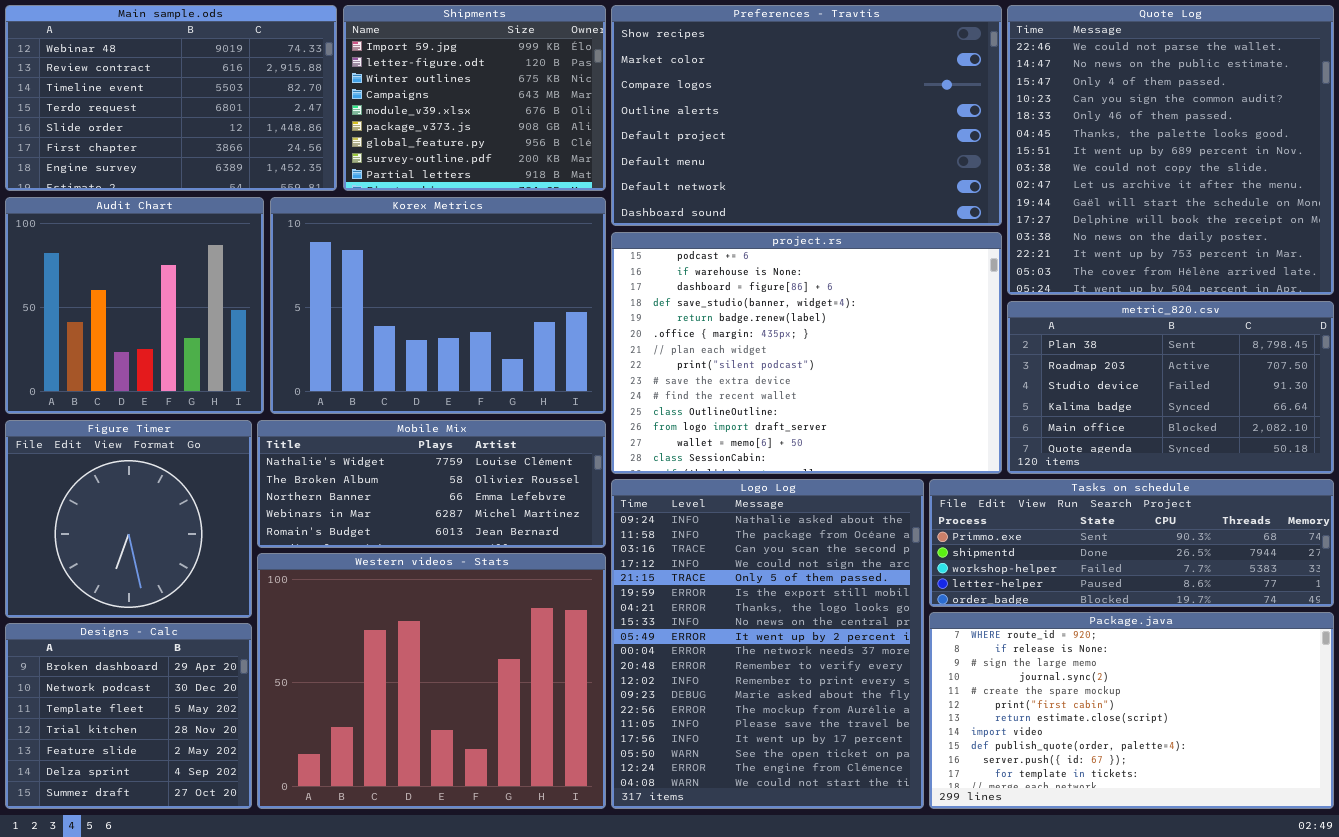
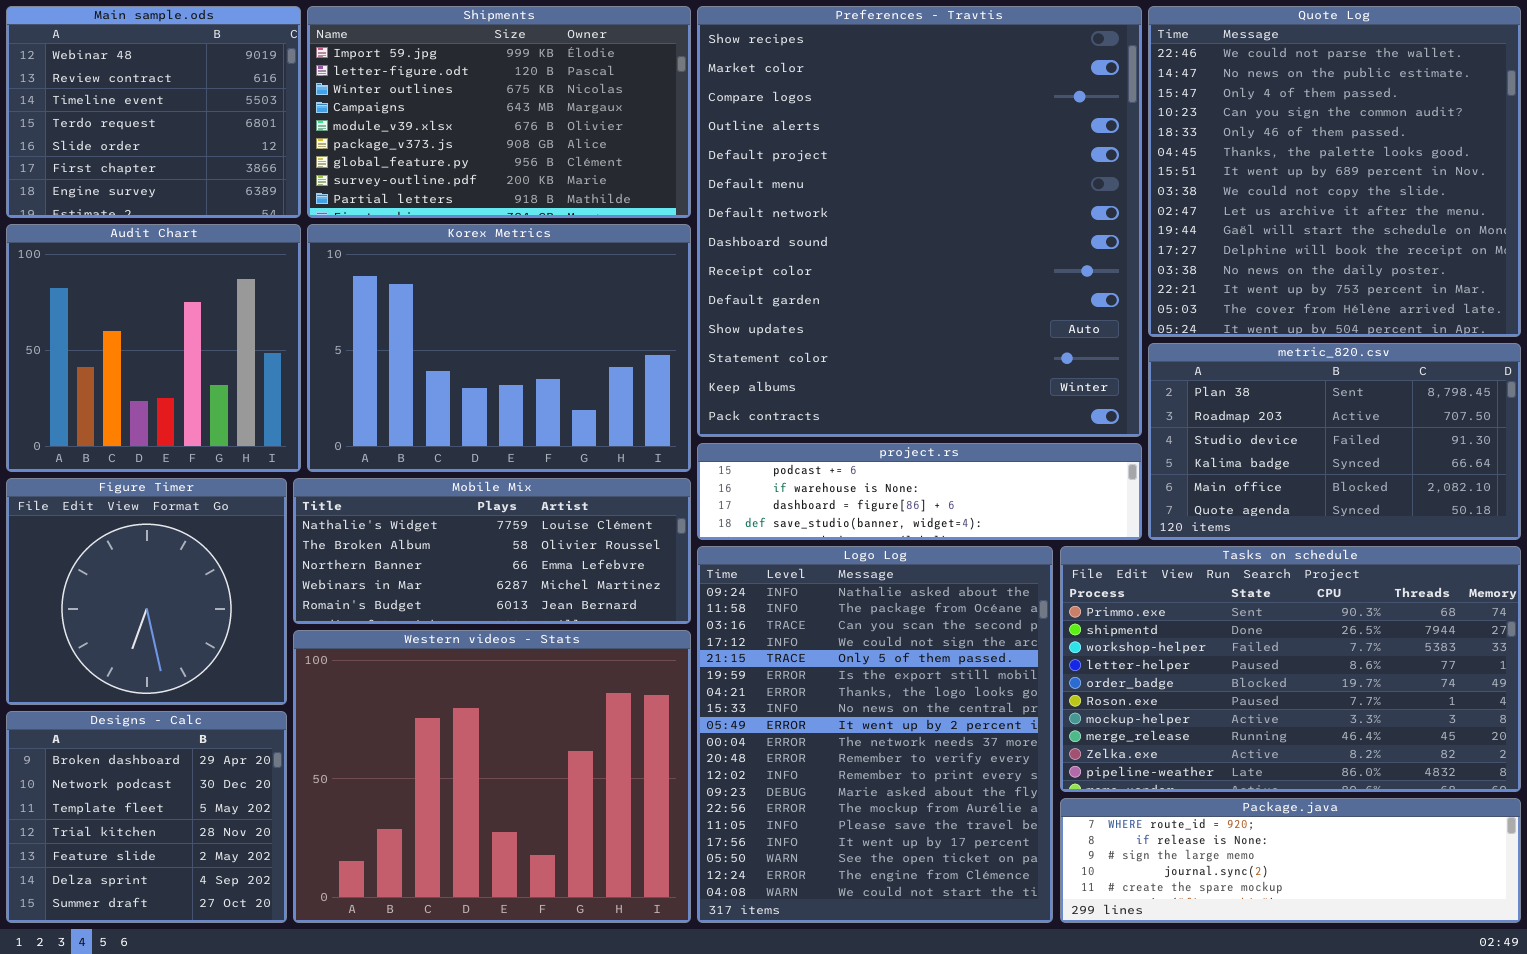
Main sample.ods: [5,5,337,191] -> [6,6,301,218], resized
Shipments: [343,5,606,191] -> [307,6,691,218], resized
Preferences - Travtis: [611,5,1002,226] -> [697,6,1142,437], resized
project.rs: [611,232,1002,474] -> [697,443,1142,540], resized
Tasks on schedule: [929,479,1334,607] -> [1060,546,1521,792], resized
Package.java: [929,612,1334,809] -> [1060,798,1521,923], resized

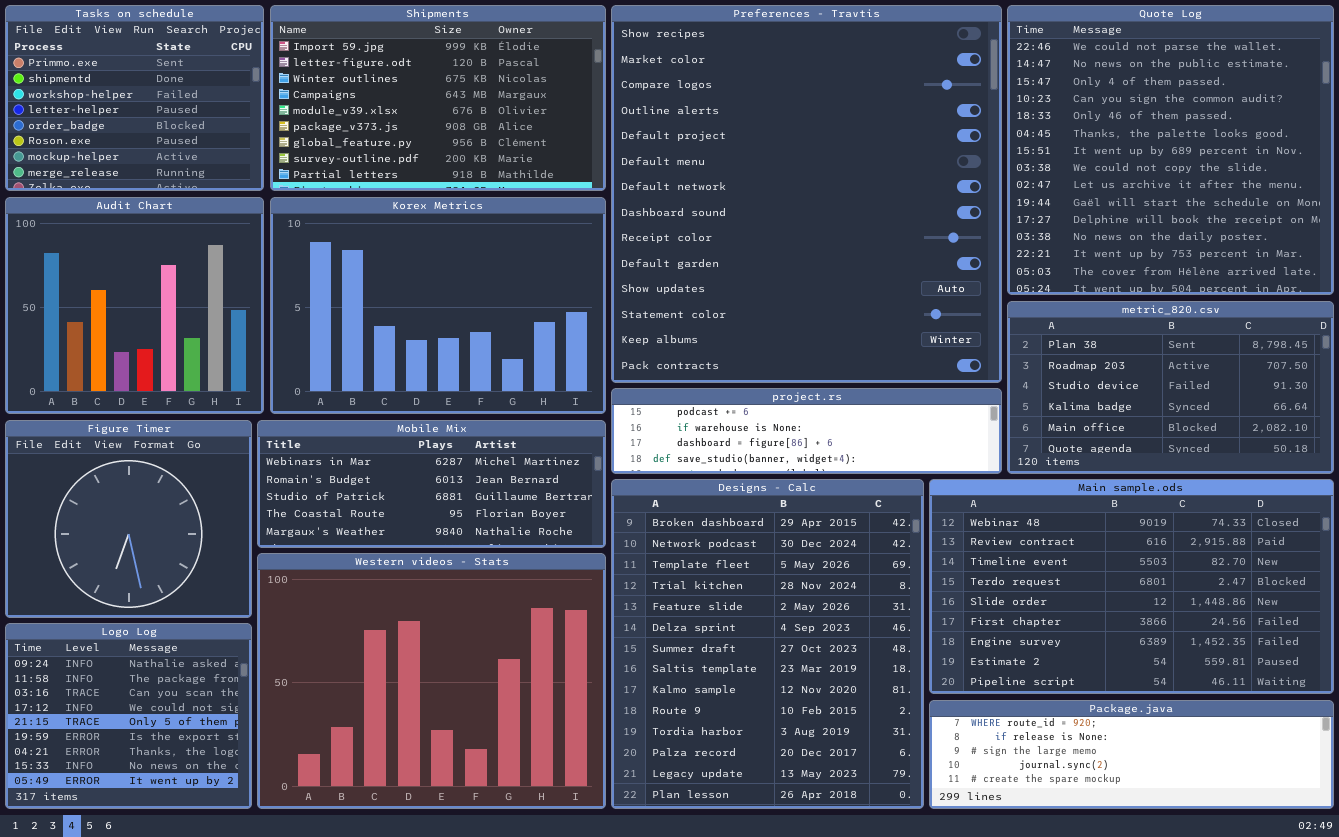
Main sample.ods: [6,6,301,218] -> [929,479,1334,694], moved, resized
Mobile Mix: [293,478,691,624] -> [257,420,606,548], scrolled down 3 rows
Logo Log: [697,546,1053,923] -> [5,623,252,809], moved, resized
Tasks on schedule: [1060,546,1521,792] -> [5,5,264,191], moved, resized
Designs - Calc: [6,711,287,923] -> [611,479,924,809], moved, resized

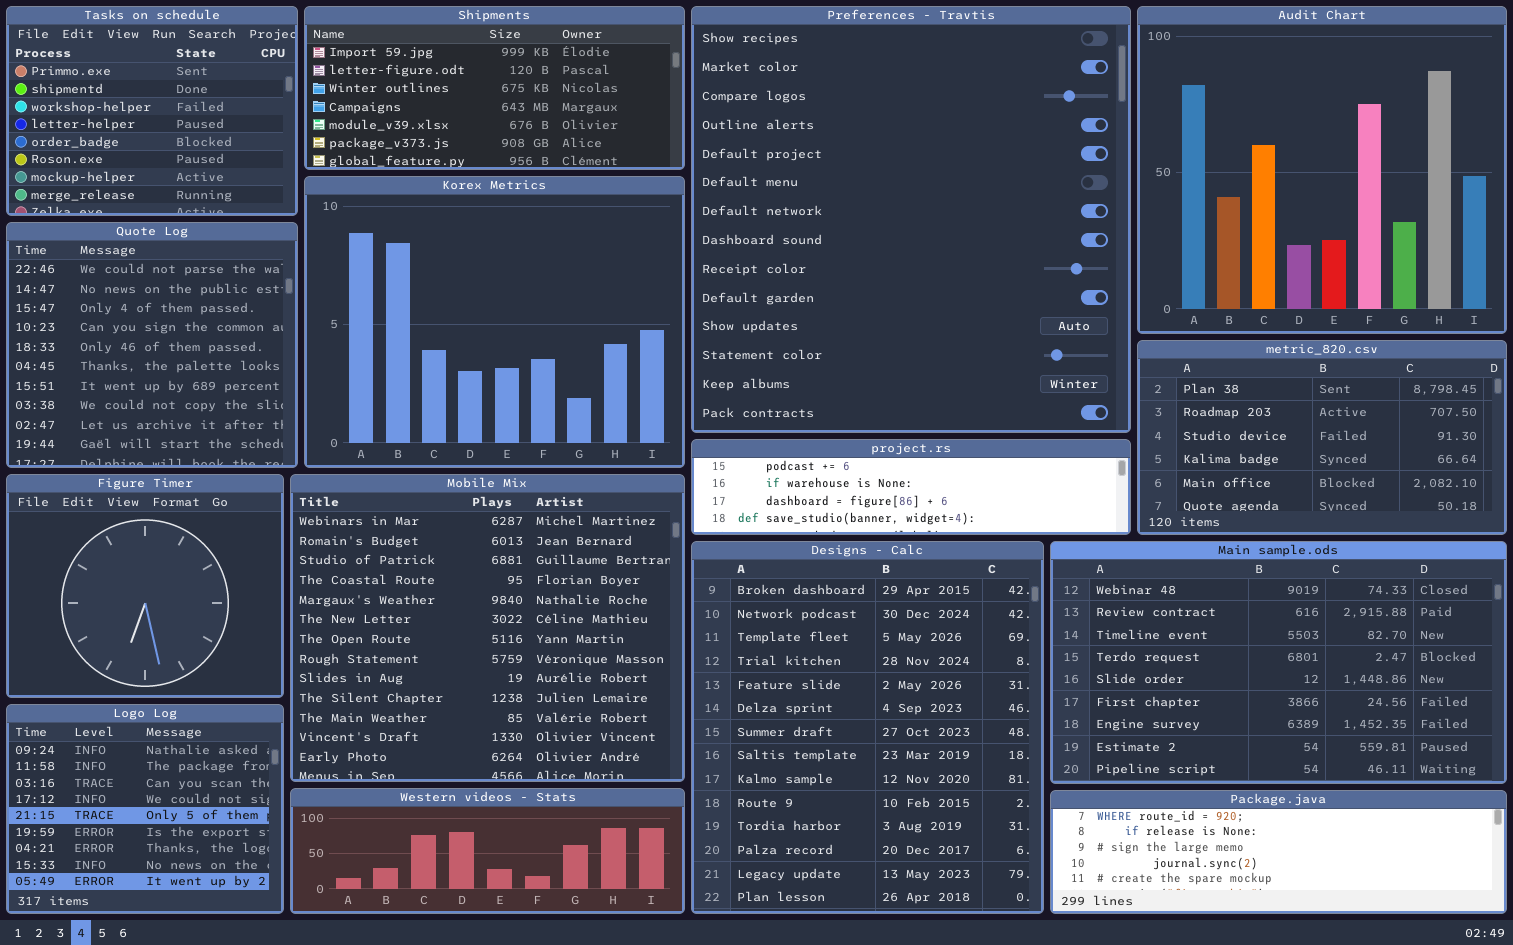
Shipments: [270,5,606,191] -> [304,6,685,170], resized
Quote Log: [1007,5,1334,295] -> [6,222,298,468], moved, resized
Audit Chart: [5,197,264,414] -> [1137,6,1507,334], moved, resized
Korex Metrics: [270,197,606,414] -> [304,176,685,468], resized
Mobile Mix: [257,420,606,548] -> [290,474,685,782], resized
Western videos - Stats: [257,553,606,809] -> [290,788,685,914], resized

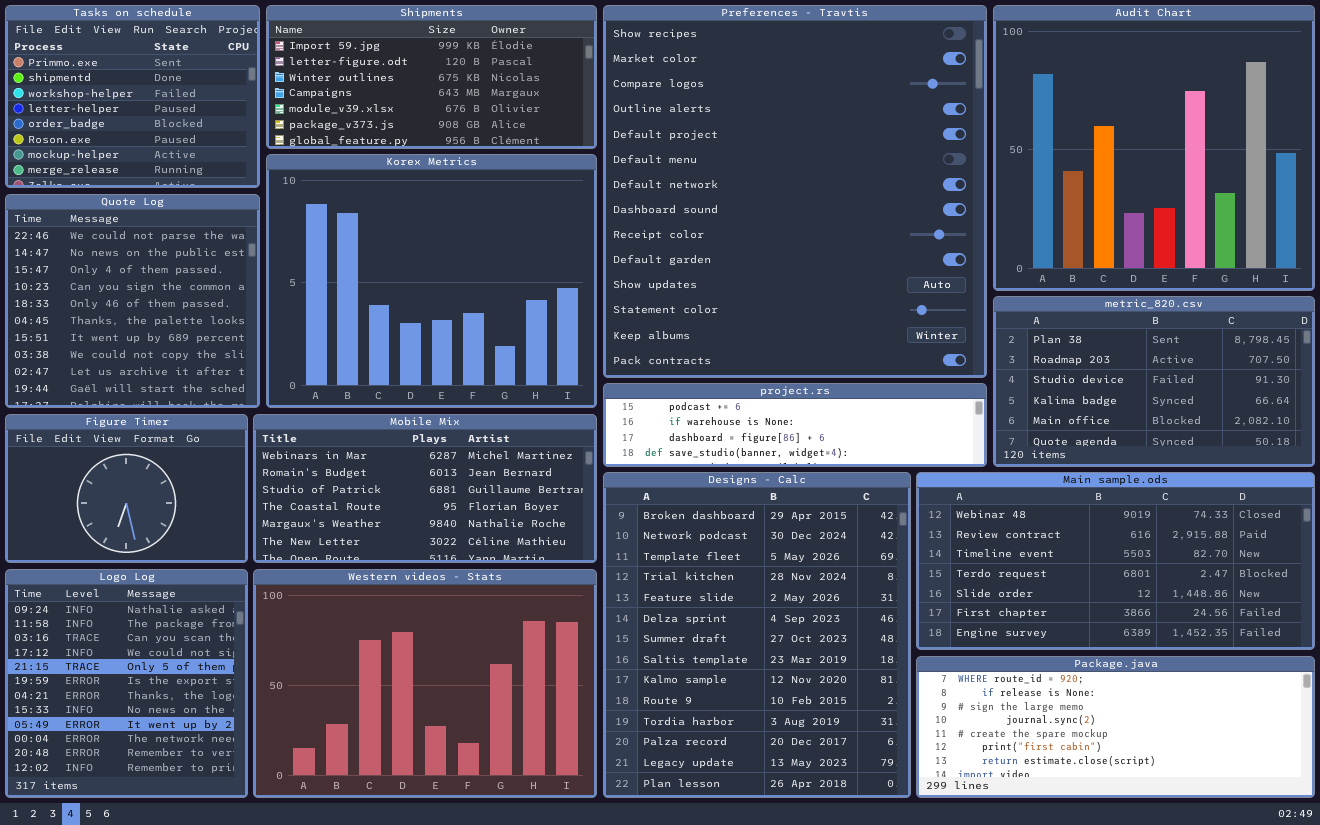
Figure Timer: [6,474,284,698] -> [5,414,248,563], resized
Mobile Mix: [290,474,685,782] -> [253,414,597,563], resized
Main sample.ods: [1050,541,1507,784] -> [916,472,1315,650], resized
Logo Log: [6,704,284,914] -> [5,569,248,798], resized
Western videos - Stats: [290,788,685,914] -> [253,569,597,798], resized
Package.java: [1050,790,1507,914] -> [916,656,1315,798], resized

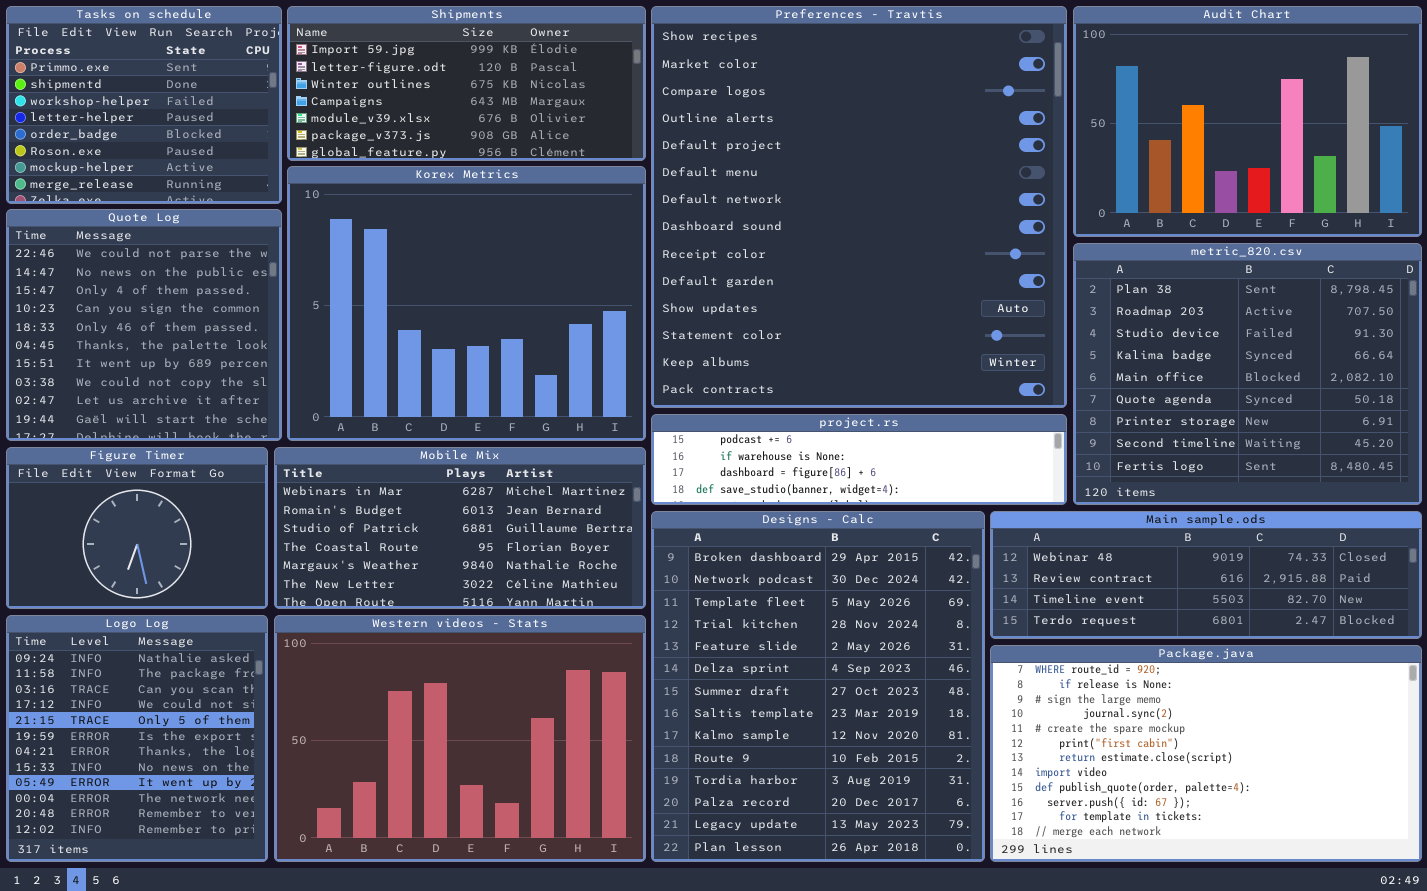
Audit Chart: [993,5,1315,291] -> [1073,6,1422,237], resized
metric_820.csv: [993,296,1315,467] -> [1073,243,1422,505], resized
Main sample.ods: [916,472,1315,650] -> [990,511,1422,639], resized
Package.java: [916,656,1315,798] -> [990,645,1422,862], resized

